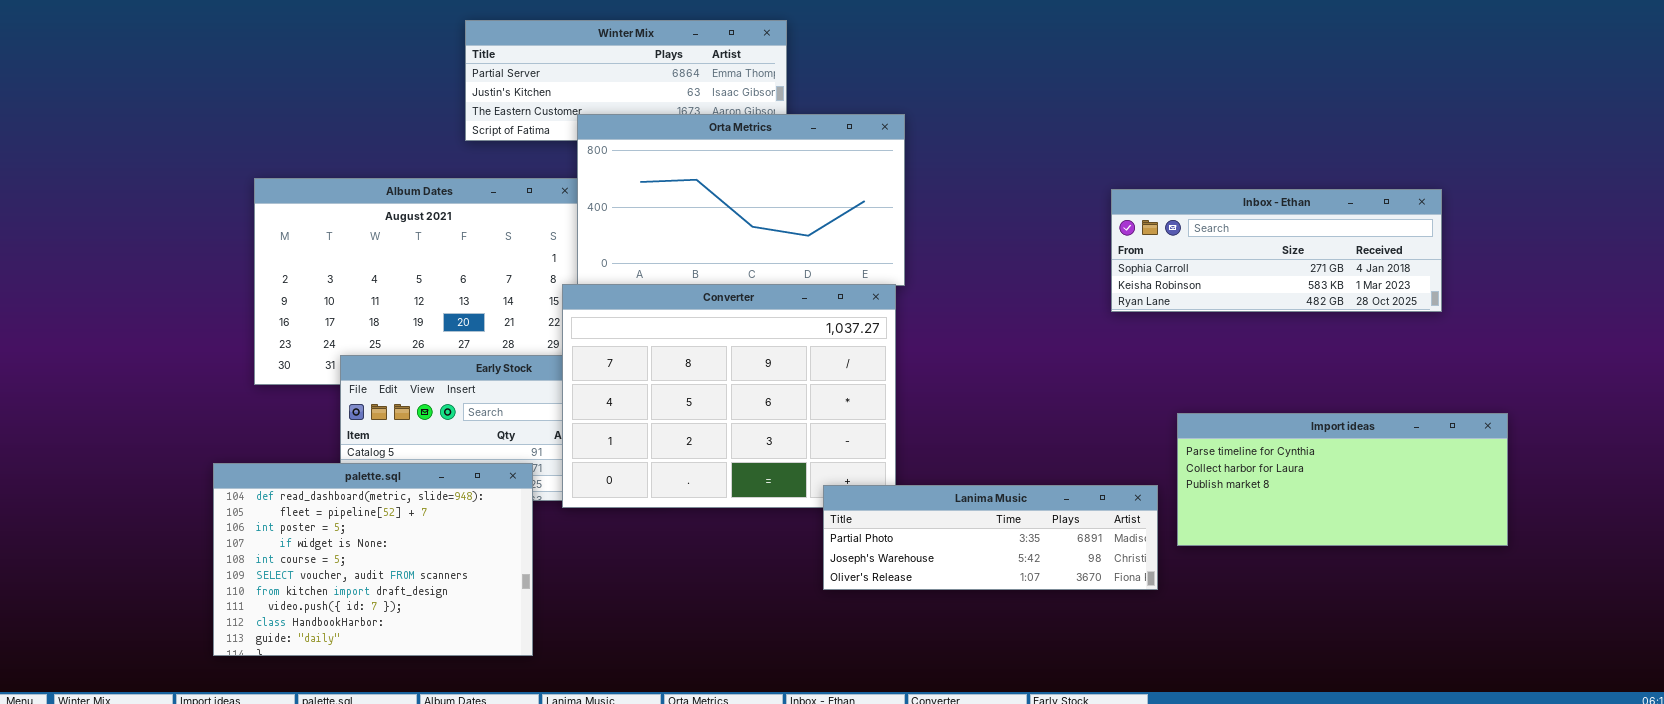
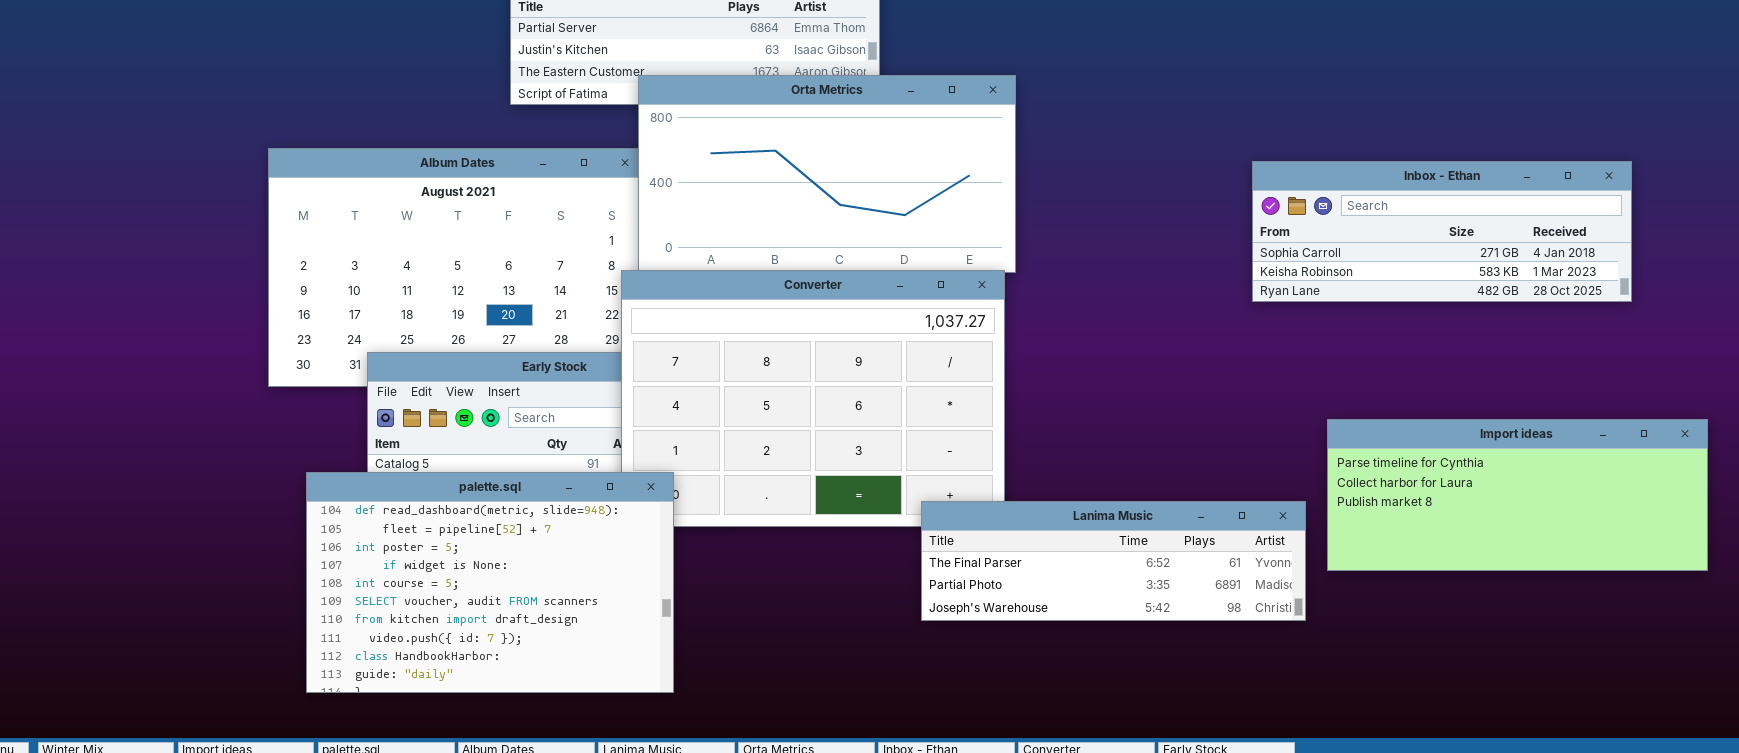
palette.sql: [213,463,533,656] -> [306,472,674,693], moved
Lanima Music: [823,485,1158,590] -> [921,501,1306,621], scrolled up 1 row

